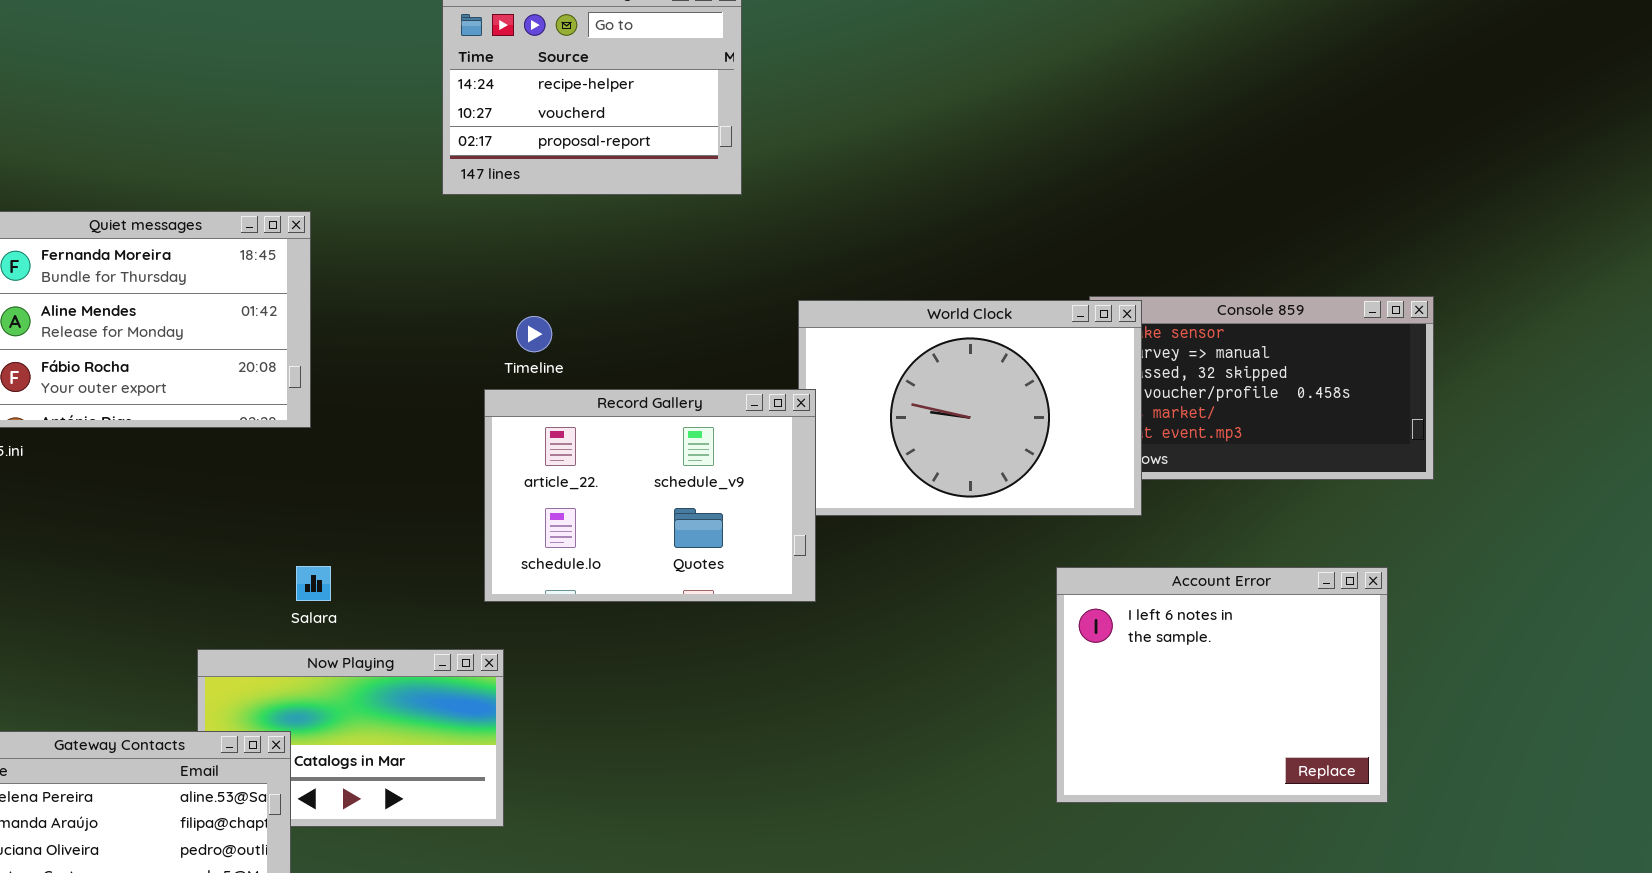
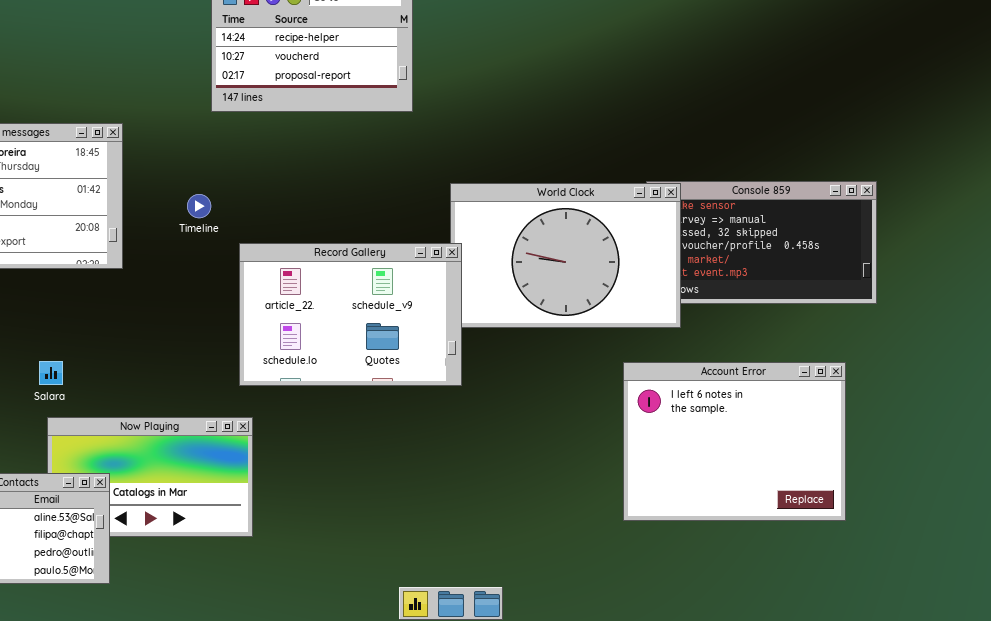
Timeline: [516,316,552,352] -> [187,194,211,218], moved
Salara: [296,566,331,601] -> [39,361,63,385], moved

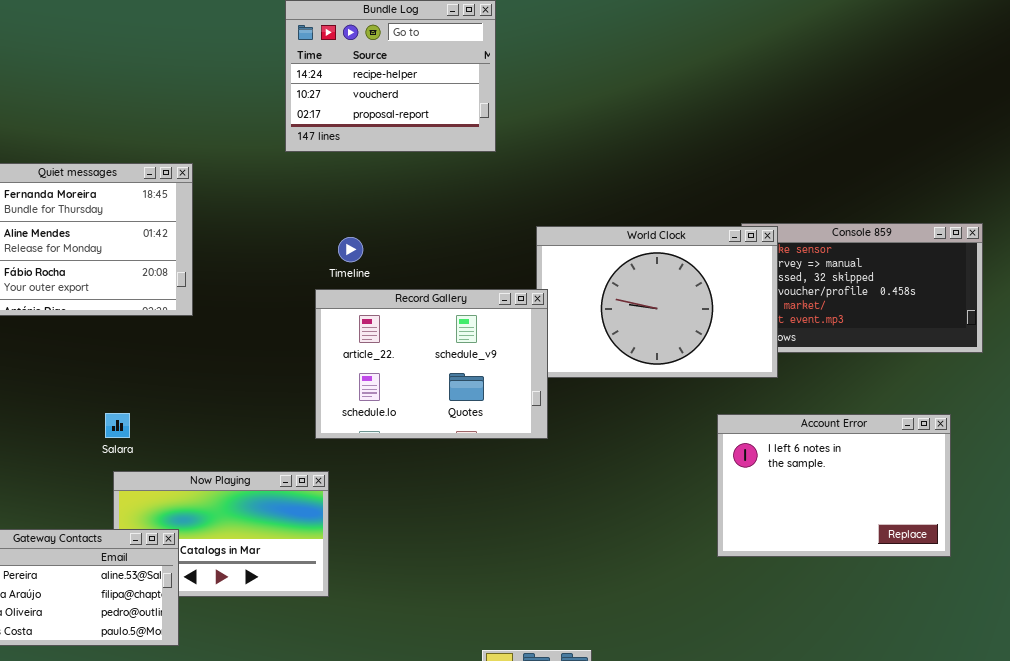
Timeline: [187,194,211,218] -> [338,237,363,262], moved
Account Error: [623,362,846,521] -> [717,414,951,557], resized

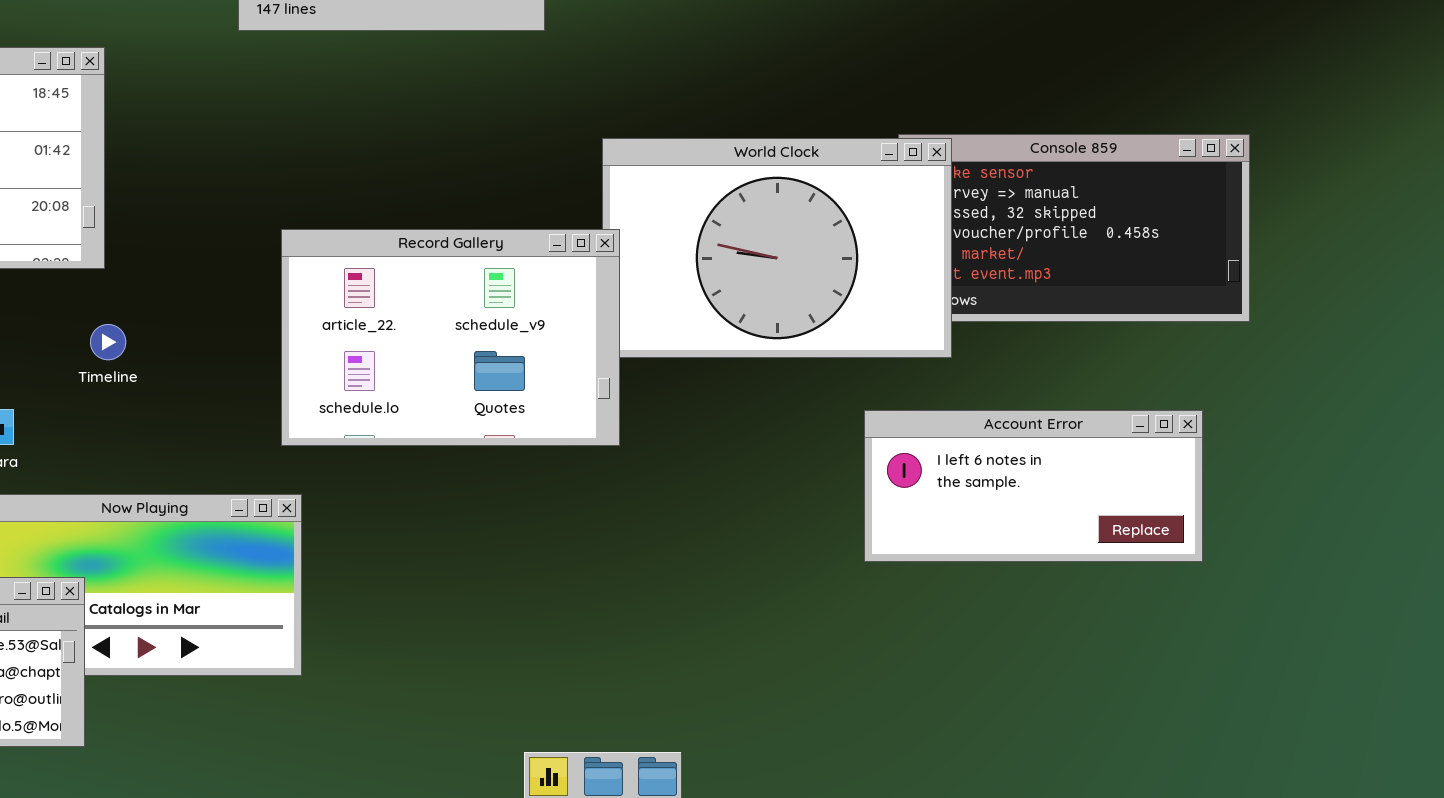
Timeline: [338,237,363,262] -> [90,324,126,360], moved
Account Error: [717,414,951,557] -> [864,410,1203,562], resized

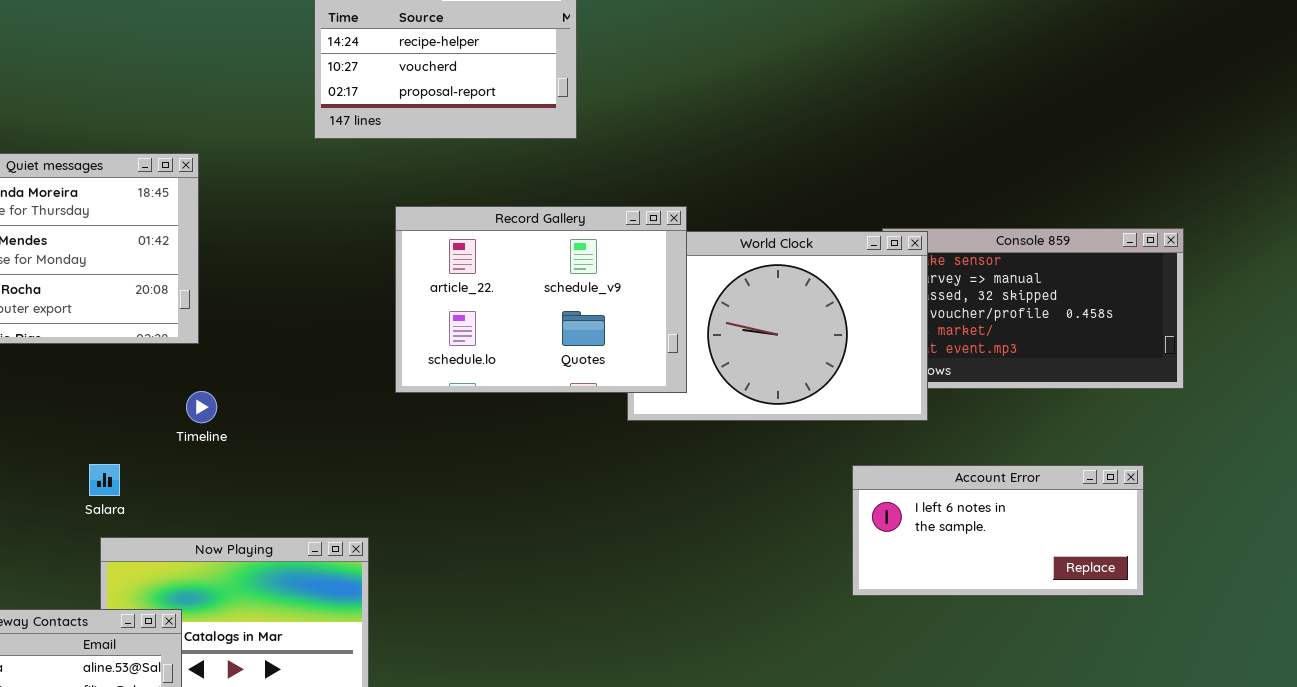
Record Gallery: [281,229,620,446] -> [395,206,687,393], moved

